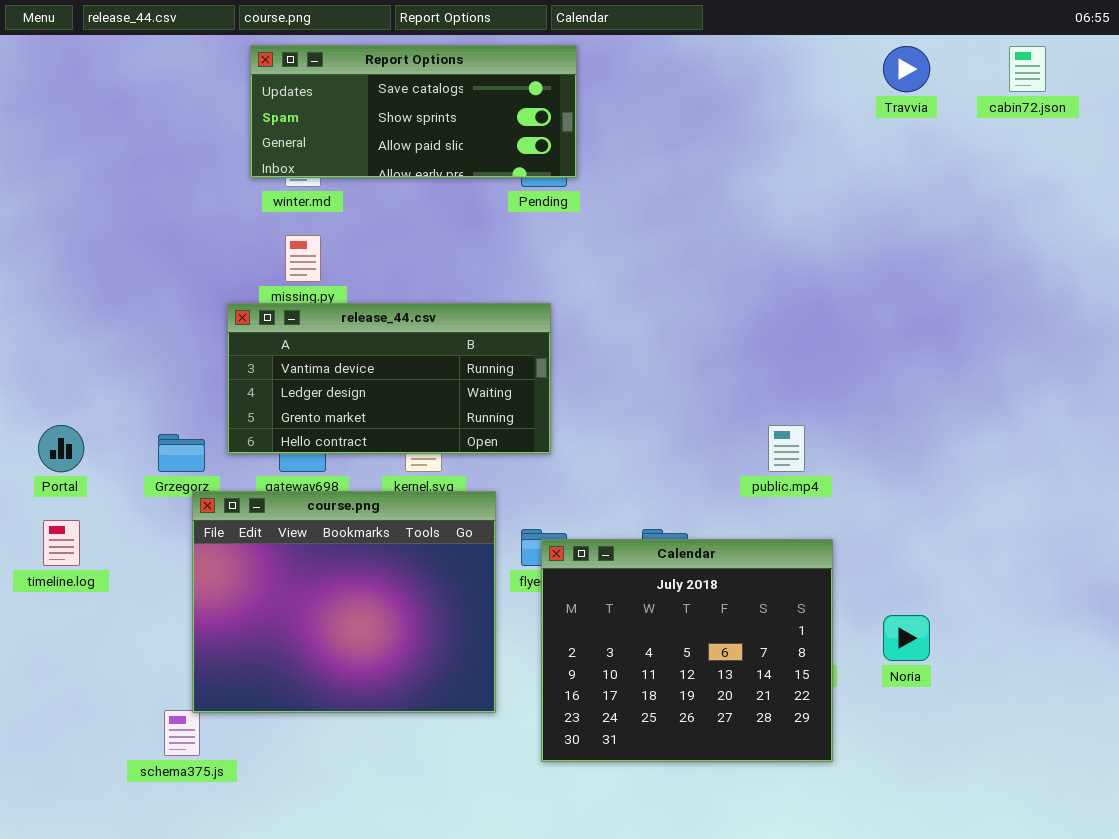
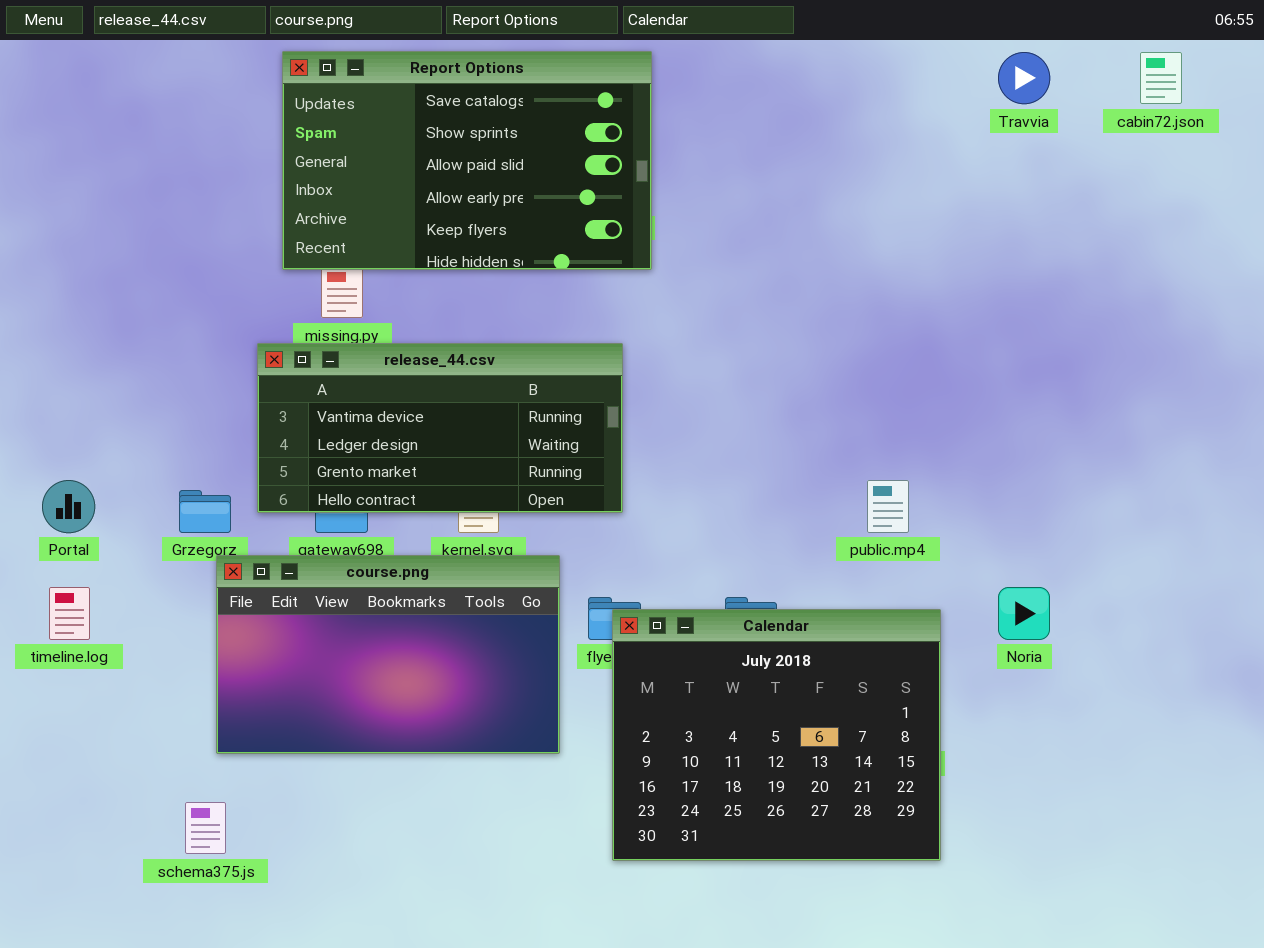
Report Options: [250,45,577,178] -> [282,51,652,270], resized
course.png: [192,491,496,713] -> [216,555,560,754], resized
Noria: [883,615,930,661] -> [998,587,1050,640], moved

